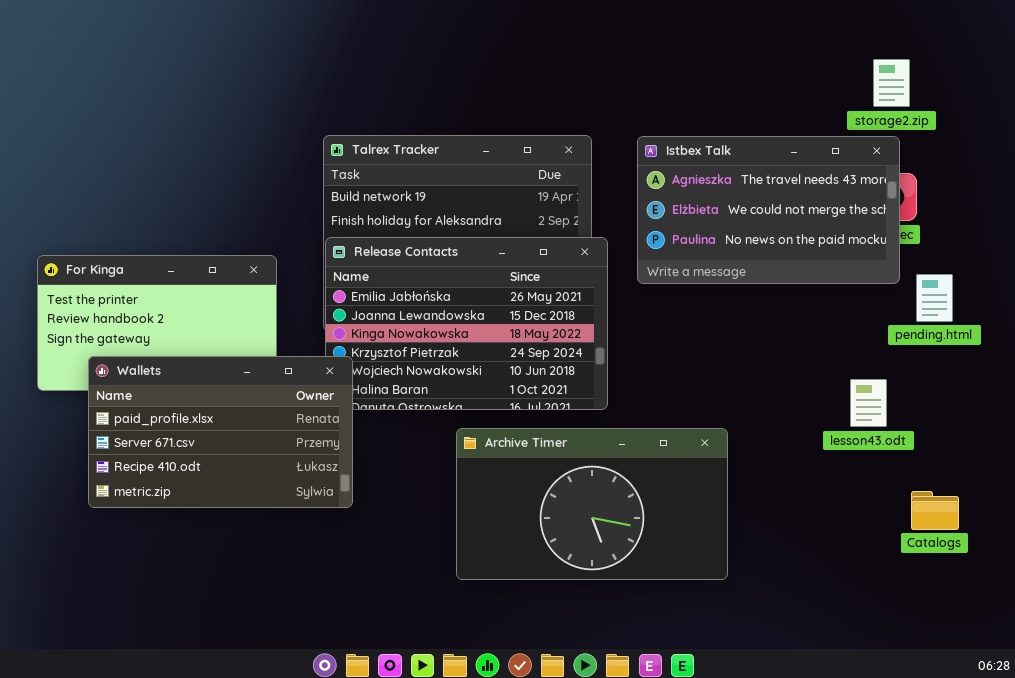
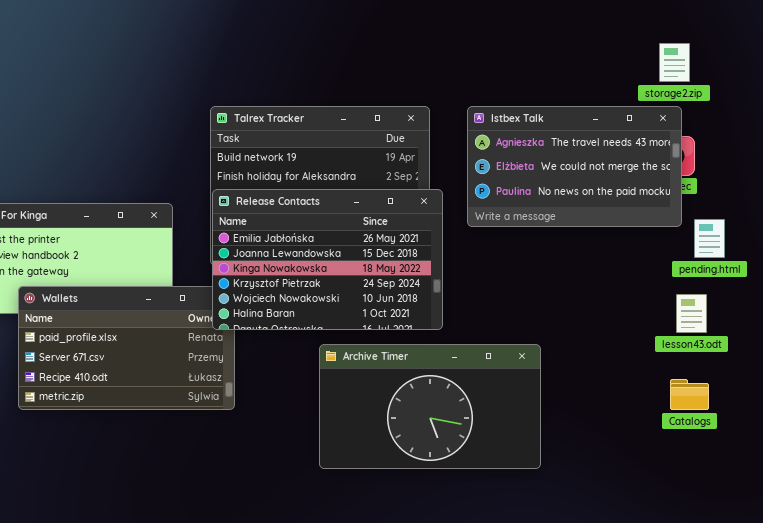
Release Contacts: [325,237,608,410] -> [212,189,443,330], raised
lesson43.odt: [850,379,887,427] -> [676,294,707,333], moved
Catalogs: [911,491,959,530] -> [670,379,709,410], moved

